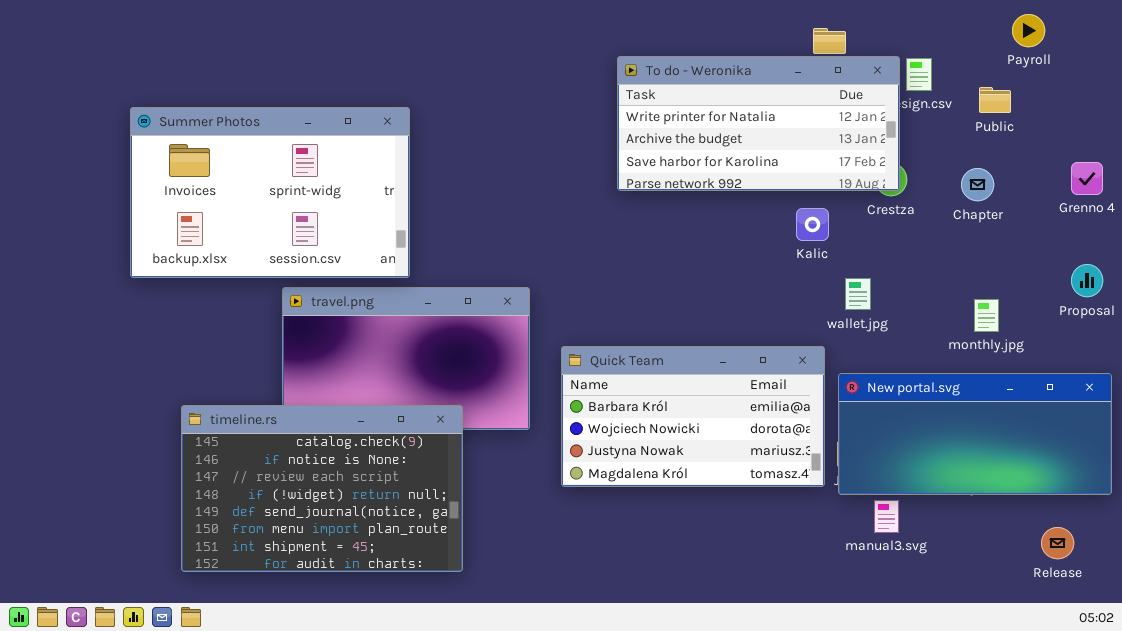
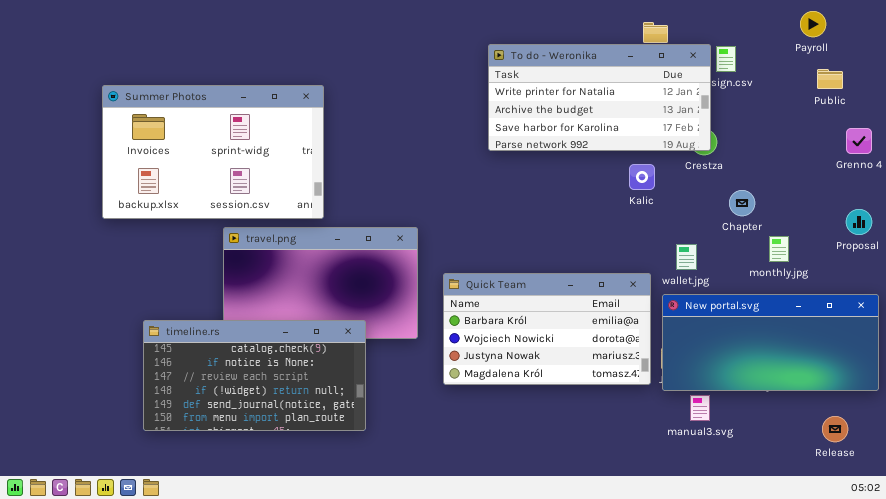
Public: [979,87,1011,113] -> [817,69,843,89], moved
Chapter: [961,168,994,201] -> [729,190,755,216], moved
wallet.jpg: [845,278,871,310] -> [676,244,697,270], moved
timeline.rs: [181,405,463,572] -> [143,320,366,431], resized

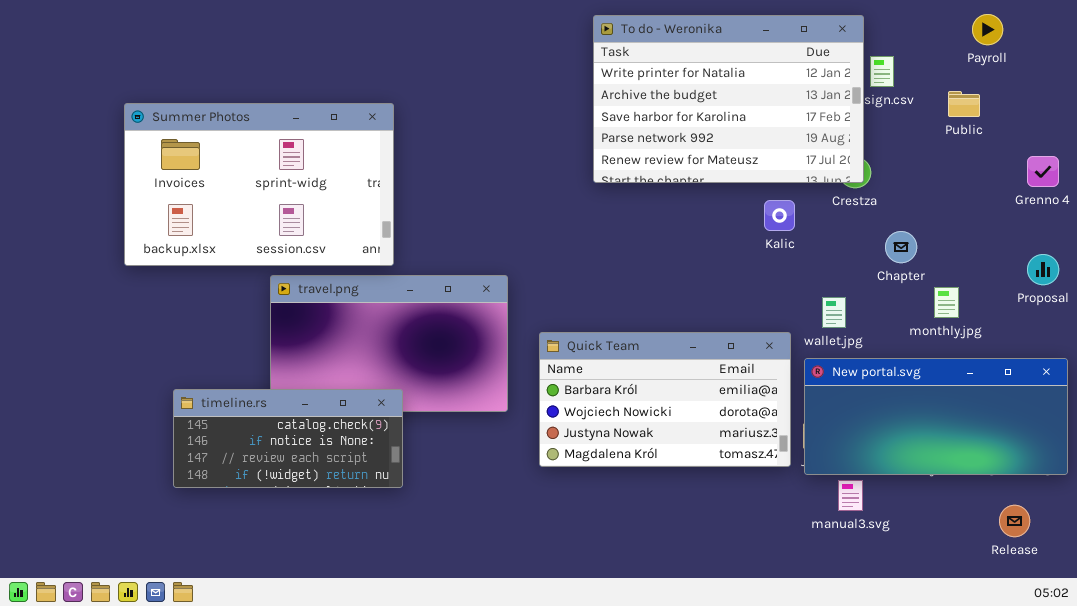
To do - Weronika: [488,44,711,151] -> [593,15,864,183], resized
Public: [817,69,843,89] -> [948,91,980,117], moved
timeline.rs: [143,320,366,431] -> [173,389,403,488], resized

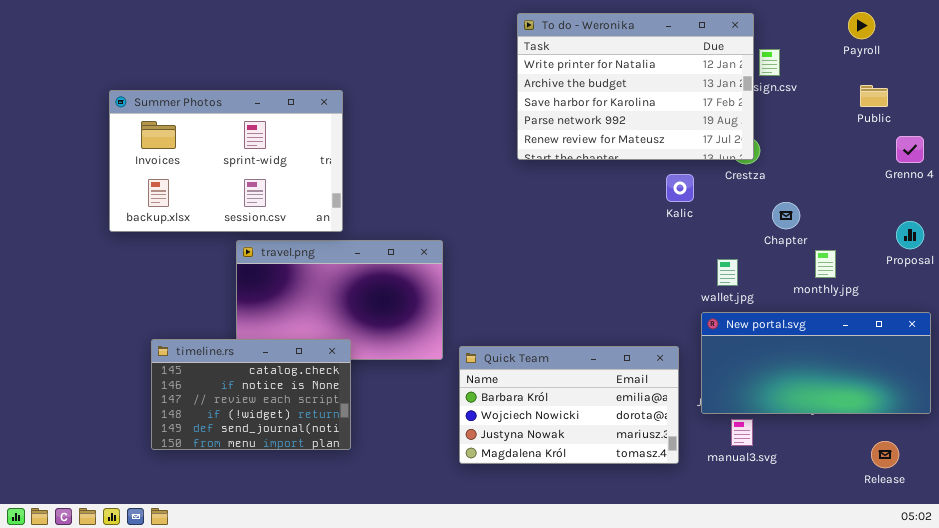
Public: [948,91,980,117] -> [860,85,888,107], moved
Quick Team: [539,332,791,467] -> [459,346,679,464], moved
timeline.rs: [173,389,403,488] -> [151,339,351,450], resized

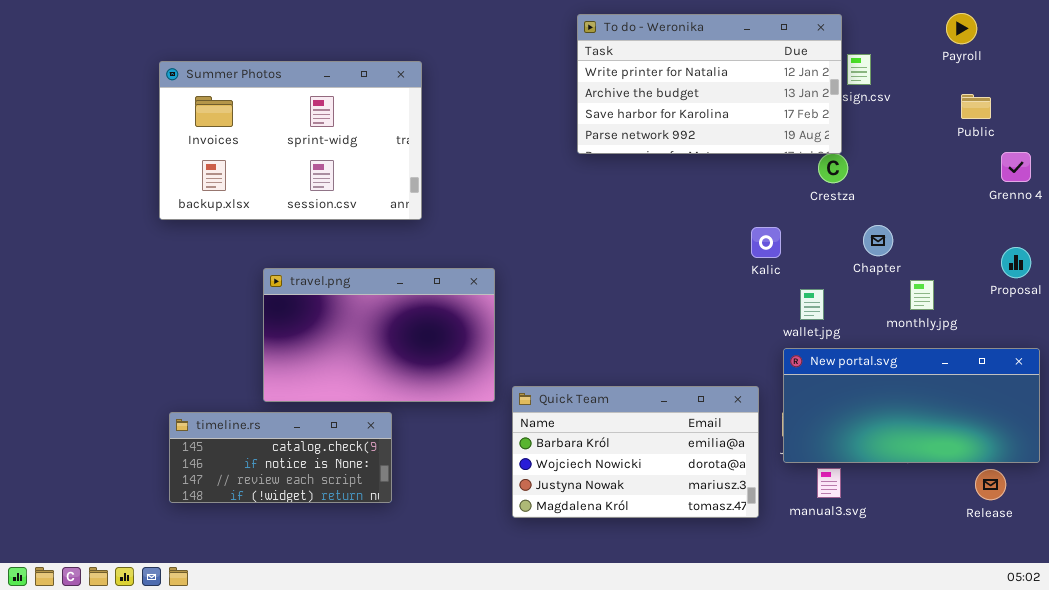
To do - Weronika: [517,13,754,160] -> [577,14,842,154], resized
Summer Photos: [109,90,343,232] -> [159,61,422,220], moved
Kalic: [666,174,694,202] -> [751,227,781,258], moved
timeline.rs: [151,339,351,450] -> [169,412,392,503], resized
Release: [871,441,899,468] -> [975,469,1006,500], moved

